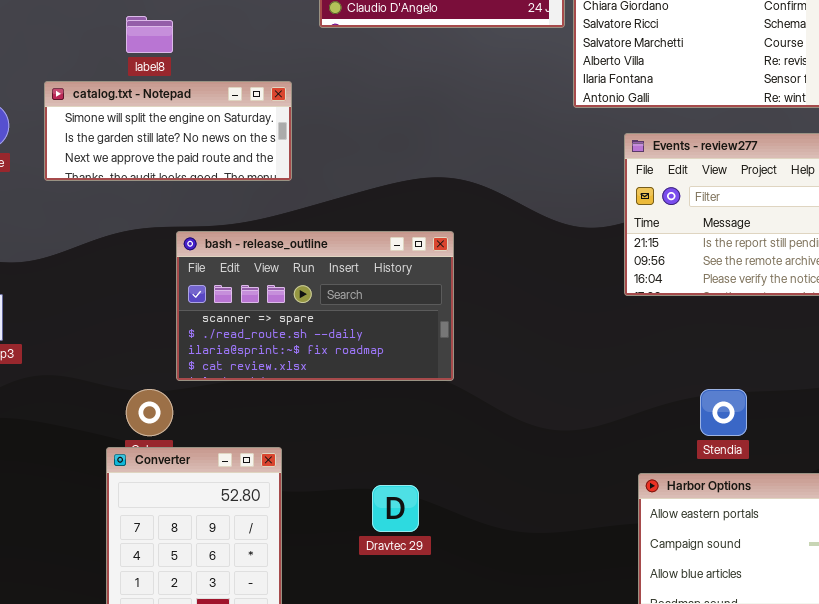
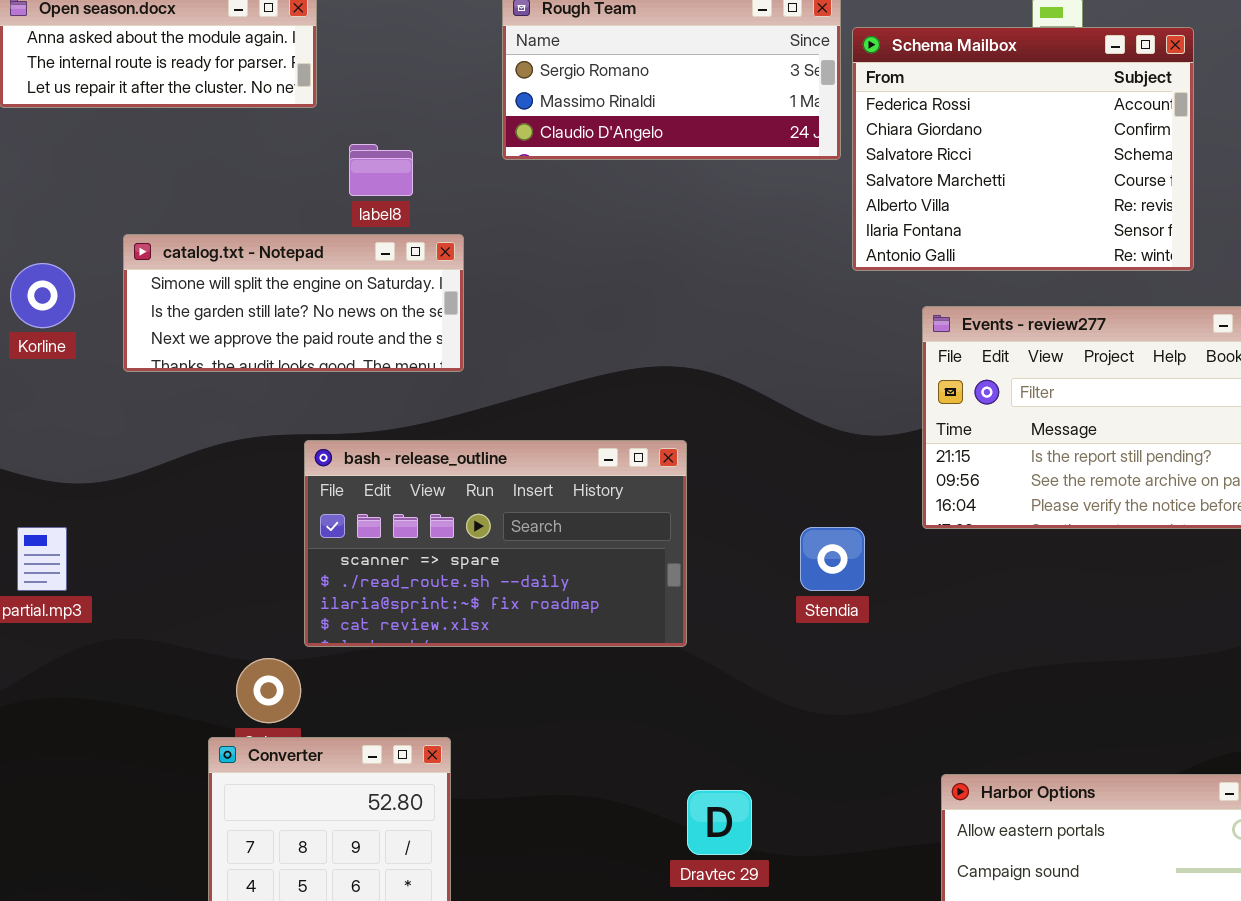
label8: [126,16,173,53] -> [349,144,413,196], moved
Stendia: [700,389,747,436] -> [800,527,865,591], moved
Dravtec 29: [372,485,419,532] -> [687,790,752,855], moved

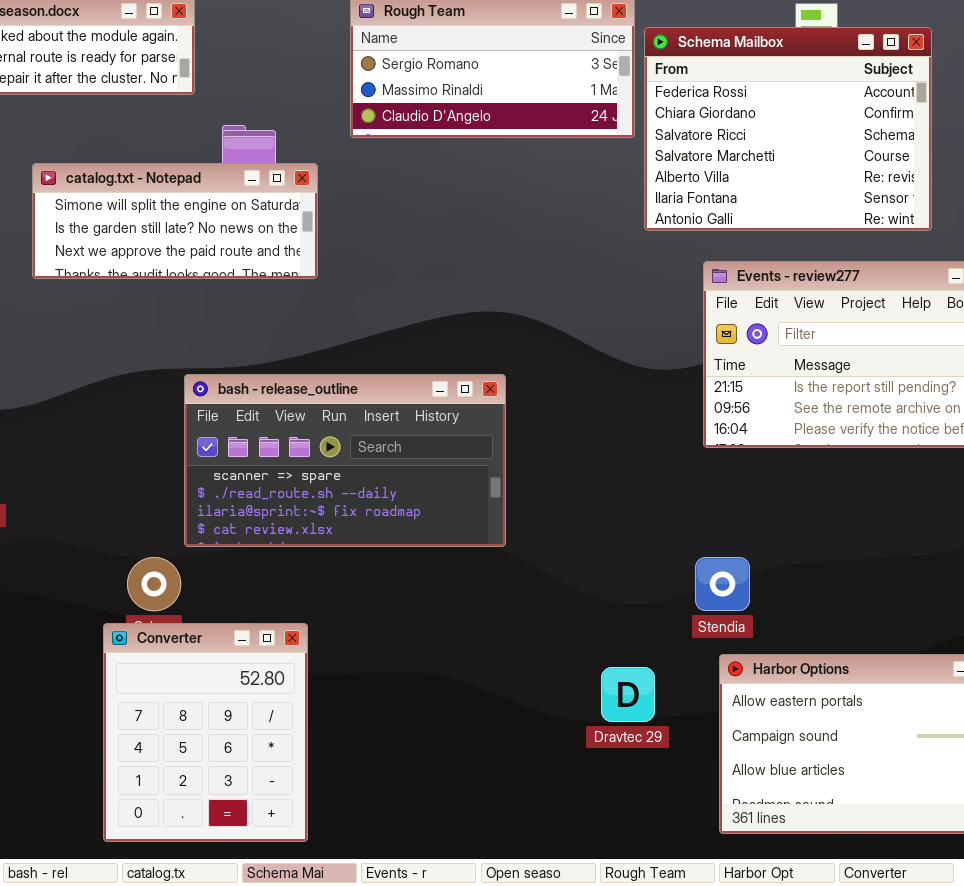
catalog.txt - Notepad: [123,234,464,372] -> [32,163,318,279], moved
Stendia: [800,527,865,591] -> [695,557,750,611], moved
Dravtec 29: [687,790,752,855] -> [601,667,655,722], moved

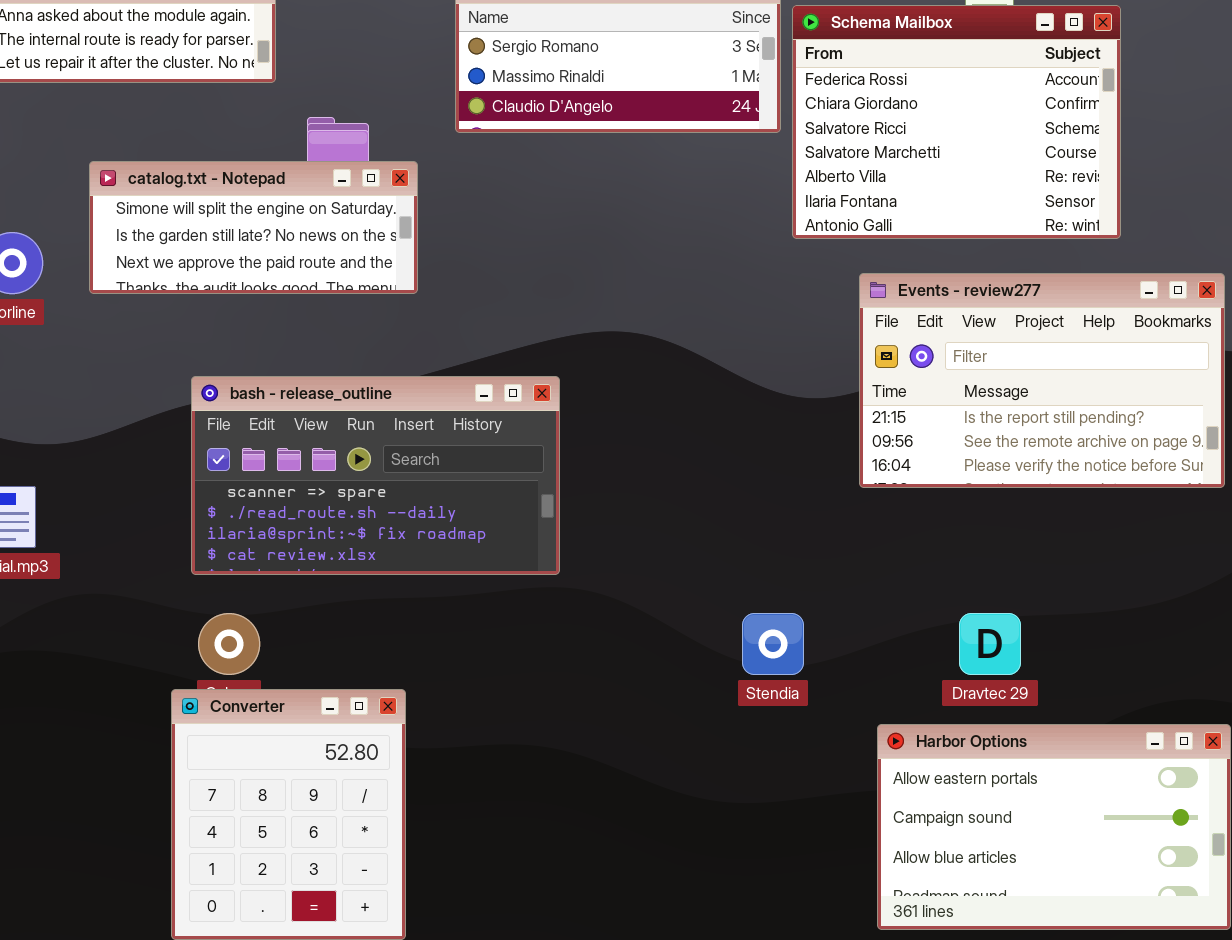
bash - release_outline: [184,374,506,547] -> [191,376,560,575], moved
Stendia: [695,557,750,611] -> [742,613,804,675], moved
Dravtec 29: [601,667,655,722] -> [959,613,1021,675], moved

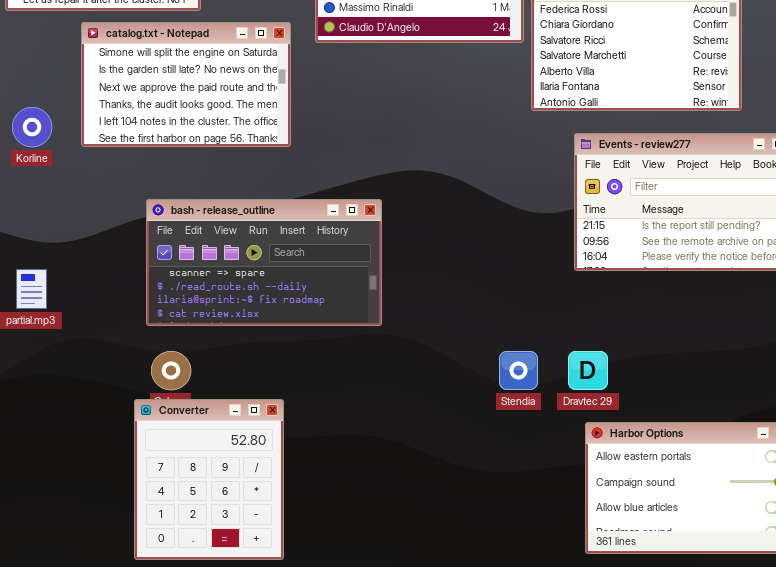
catalog.txt - Notepad: [89,161,418,294] -> [81,22,291,147], resized
Dravtec 29: [959,613,1021,675] -> [568,351,608,390], moved

